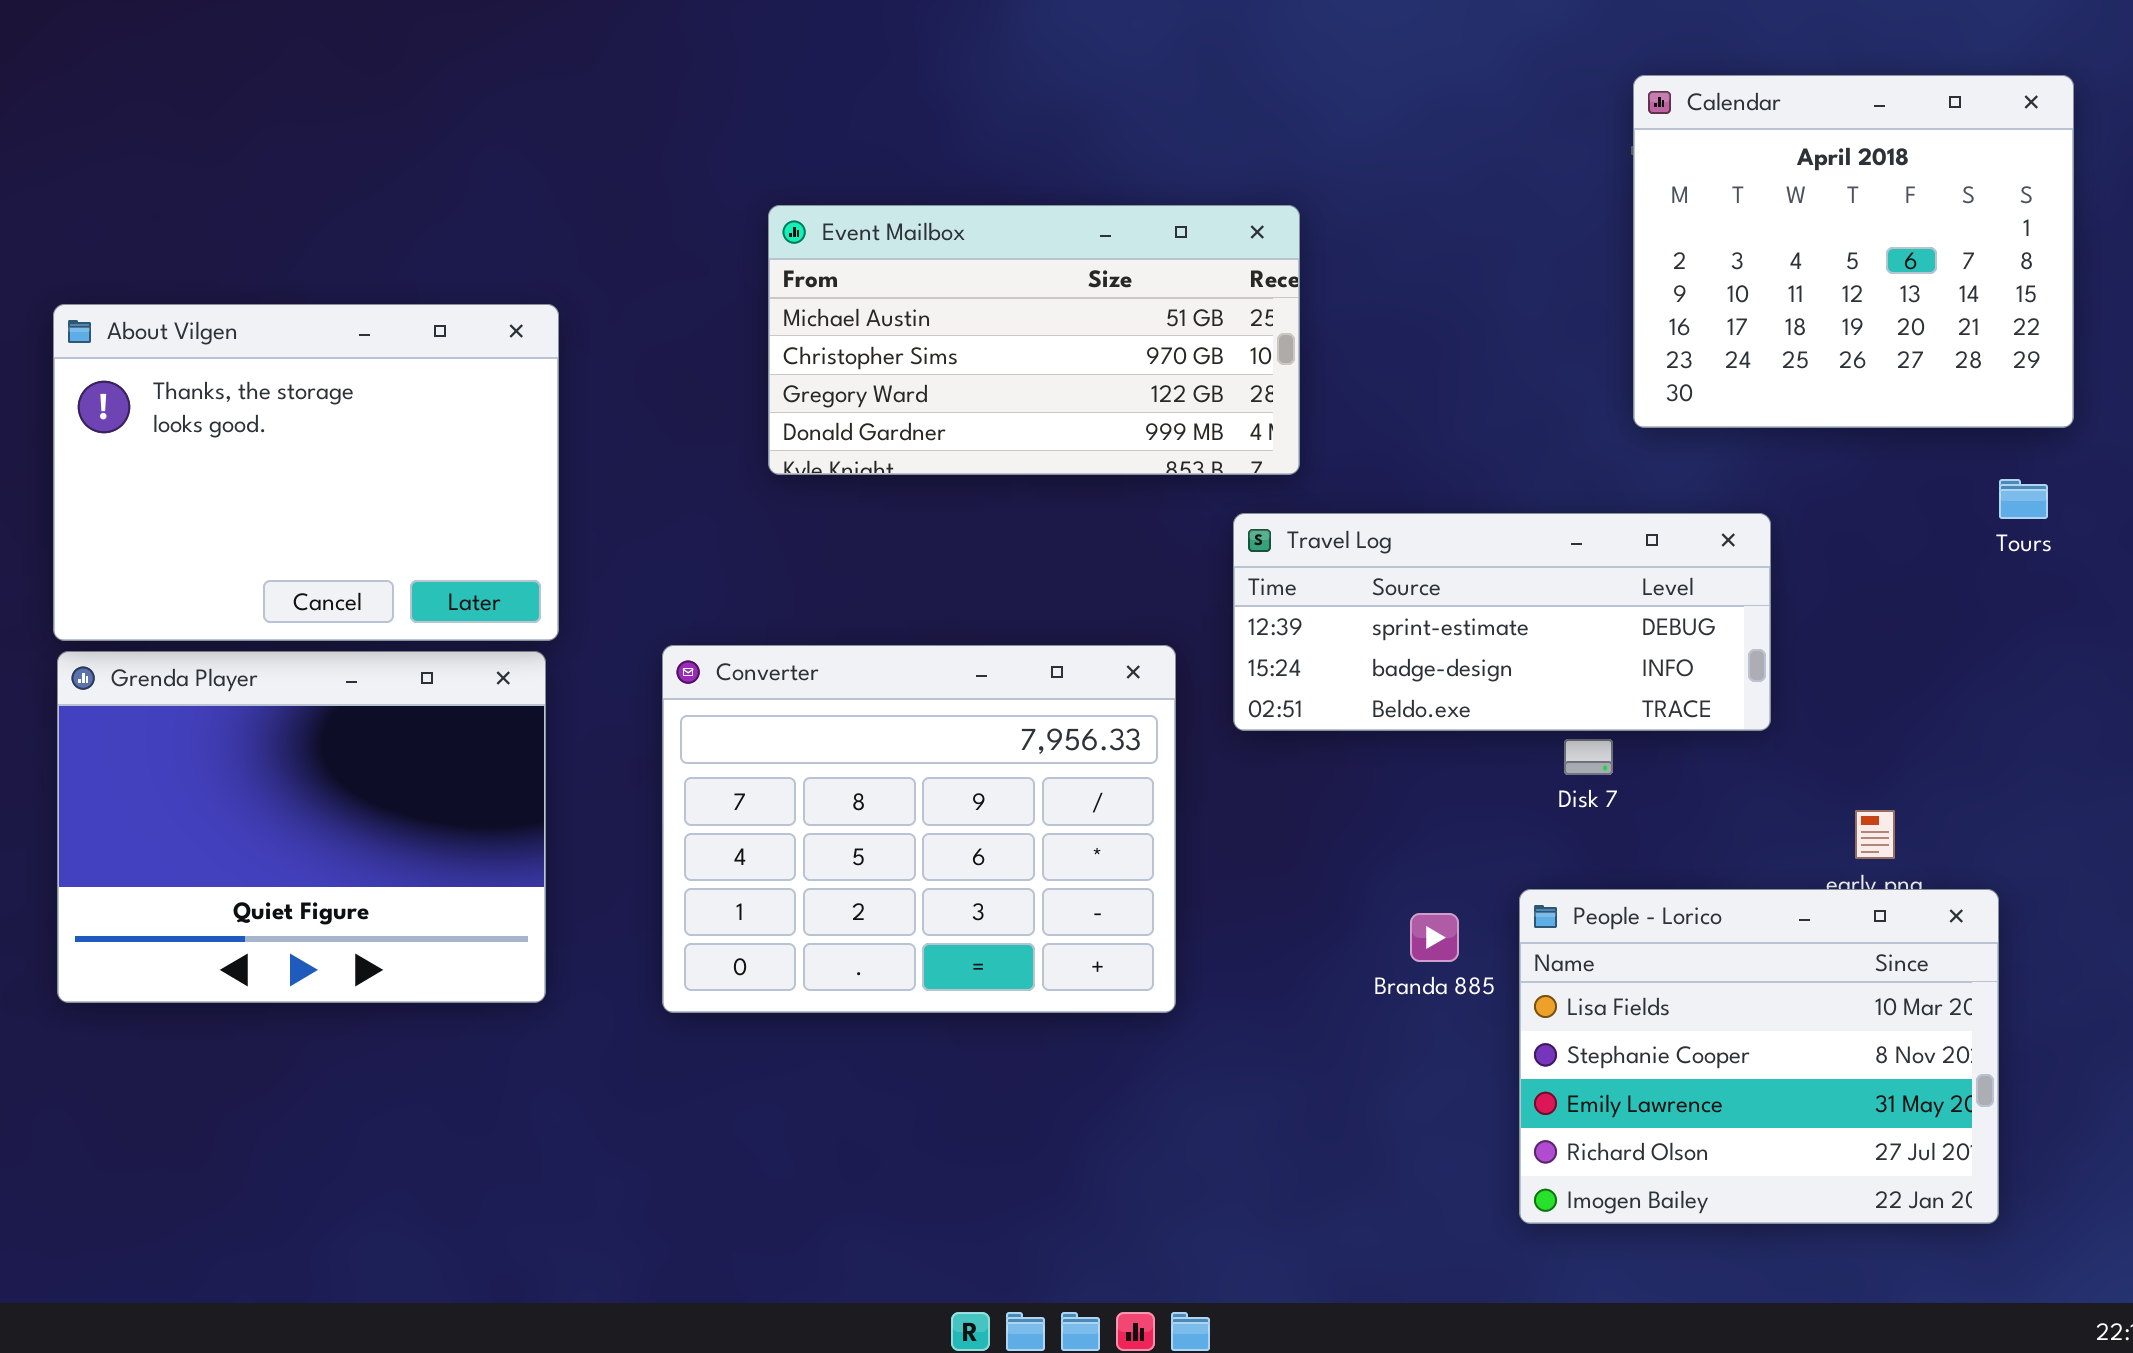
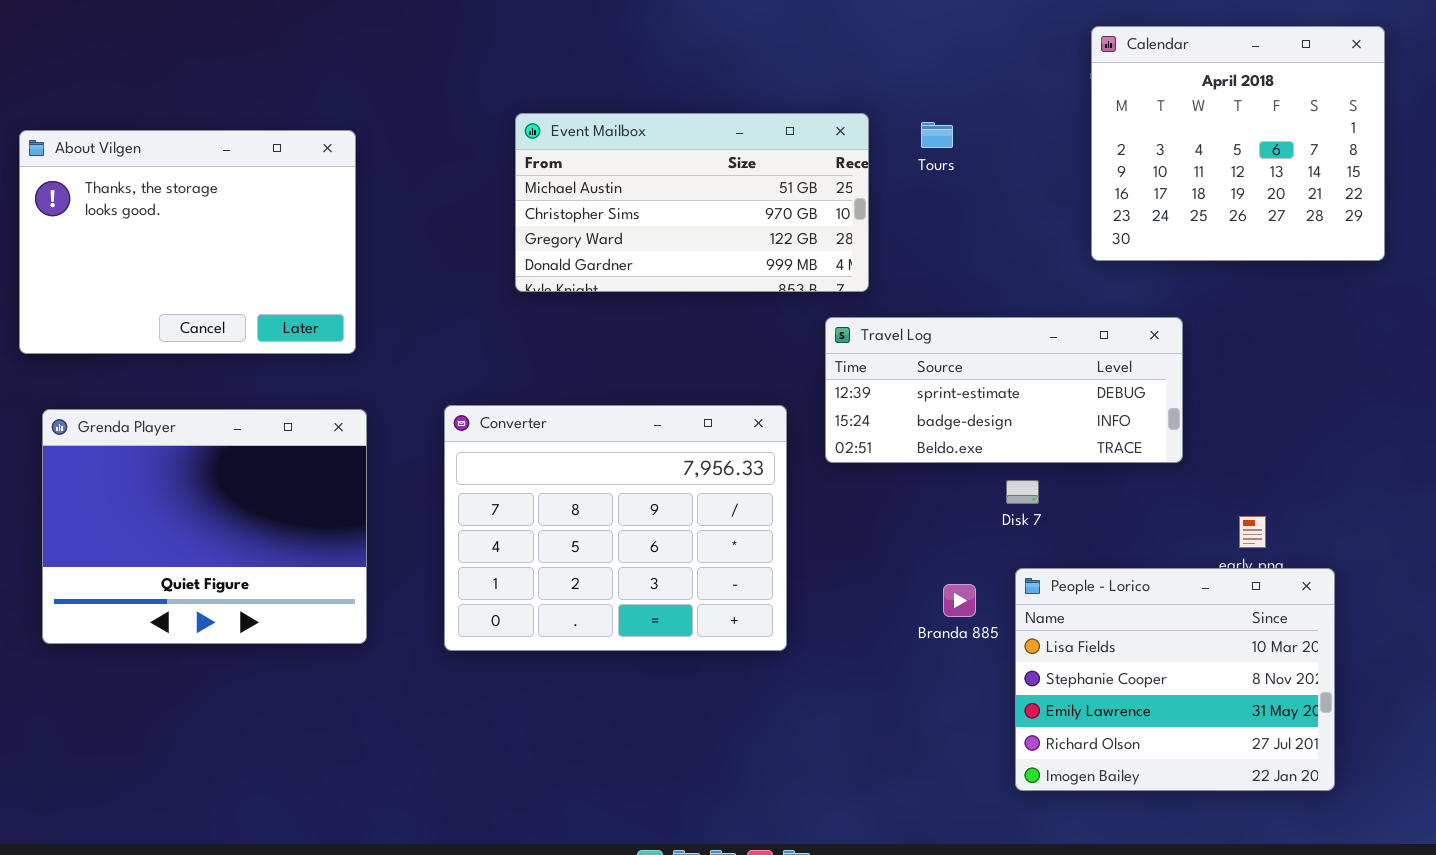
About Vilgen: [53,304,559,641] -> [19,130,356,354], moved
Tours: [1999,479,2048,519] -> [921,122,953,148], moved
Disk 7: [1564,739,1613,775] -> [1006,480,1039,504], moved

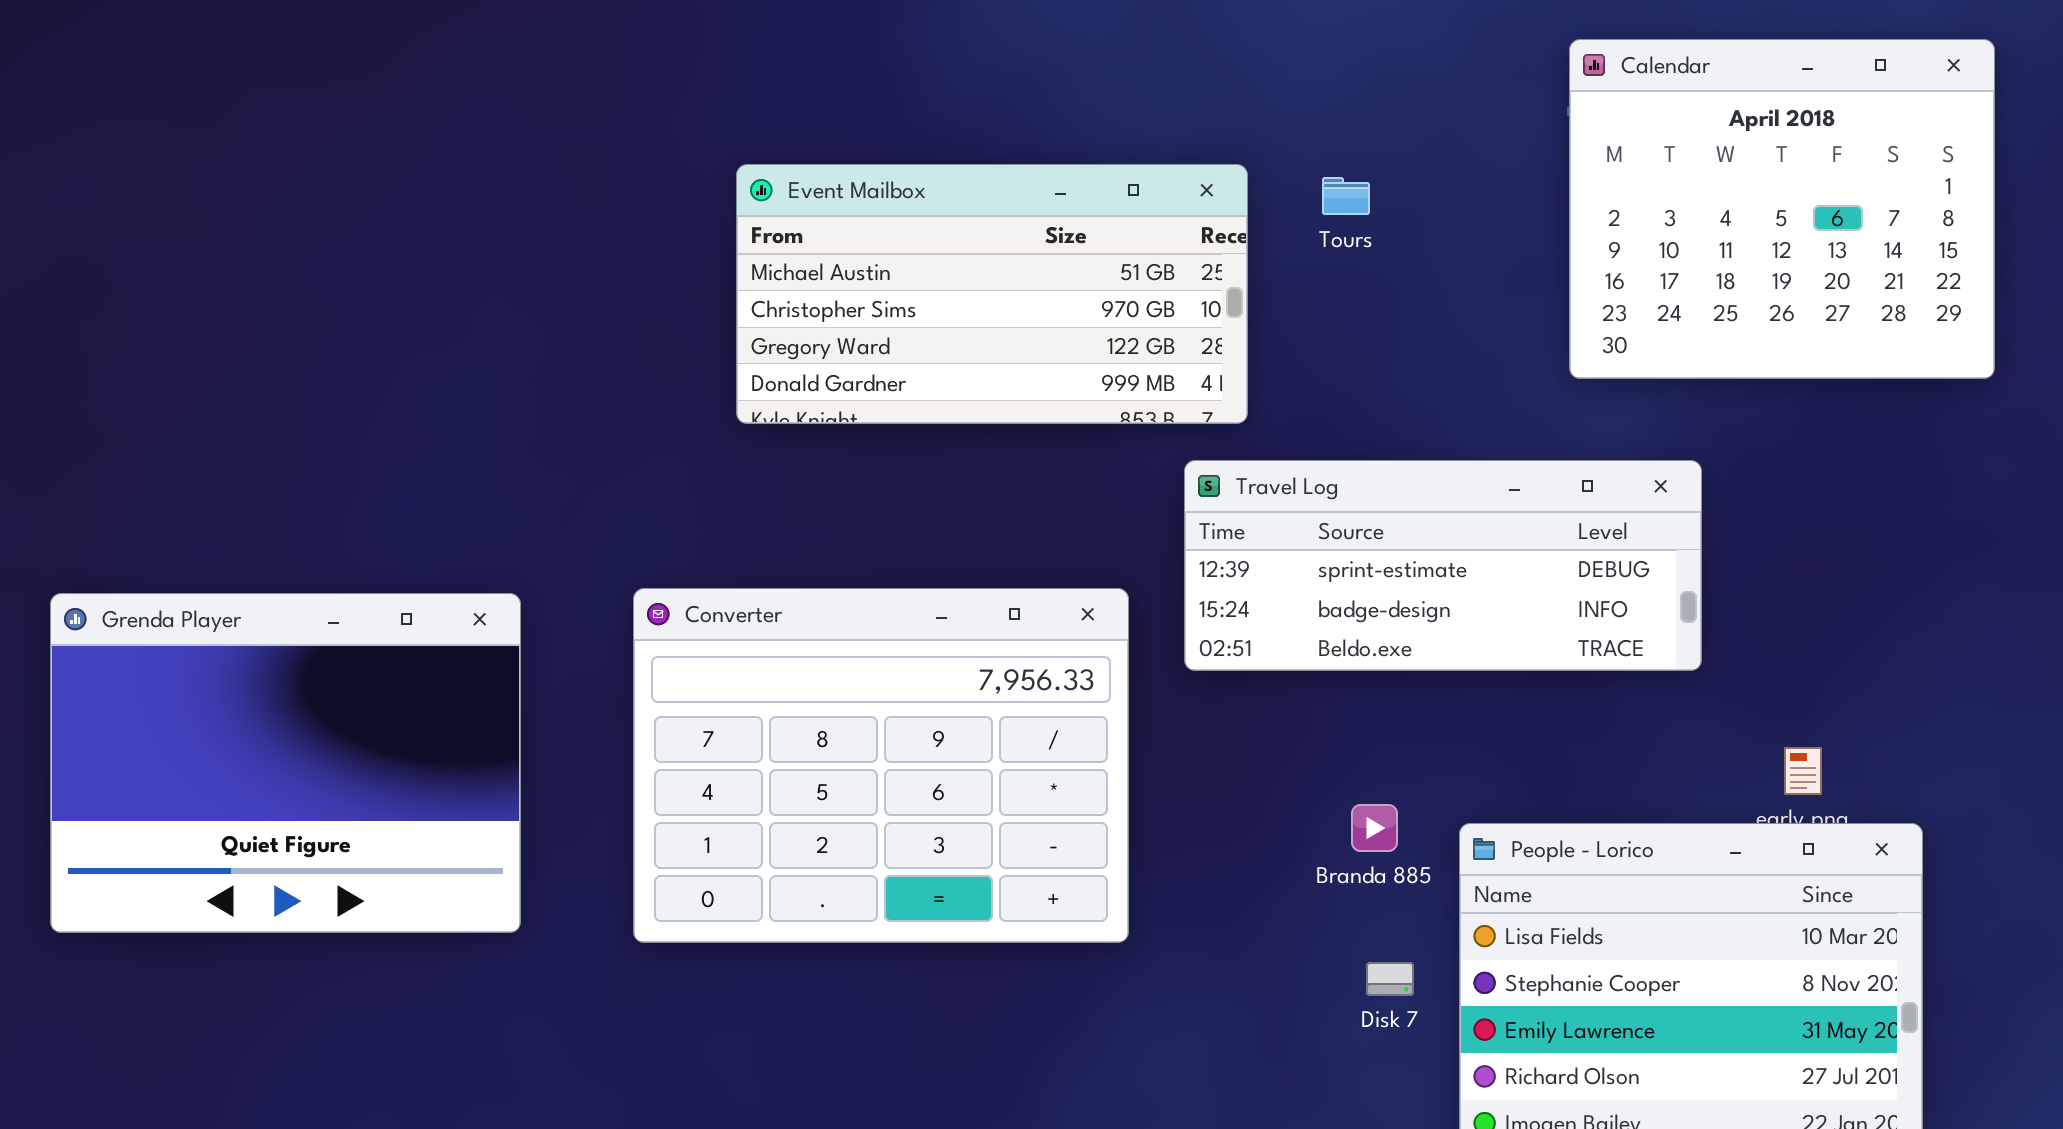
About Vilgen: [19,130,356,354] -> none, closed
Disk 7: [1006,480,1039,504] -> [1366,962,1414,996], moved
Branda 885: [943,584,976,617] -> [1351,804,1398,852], moved

